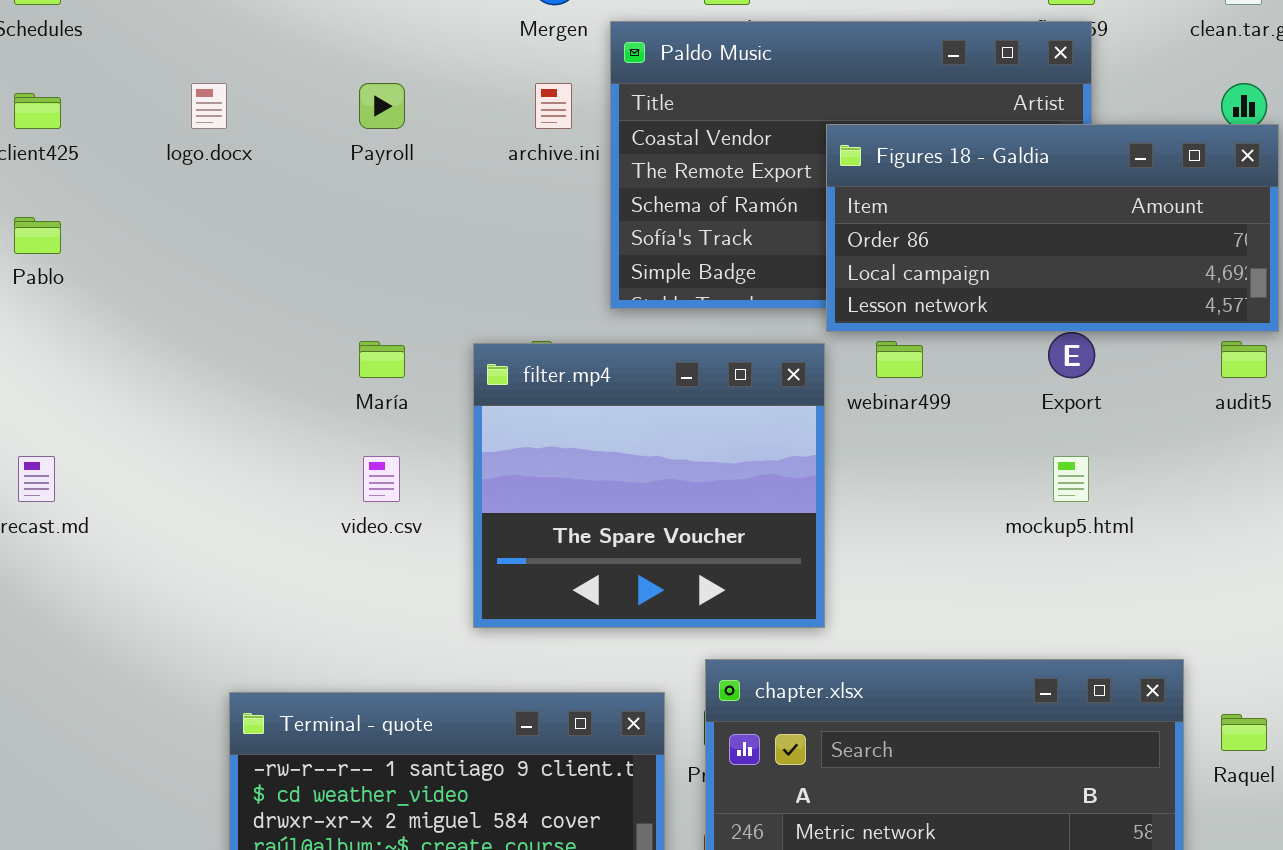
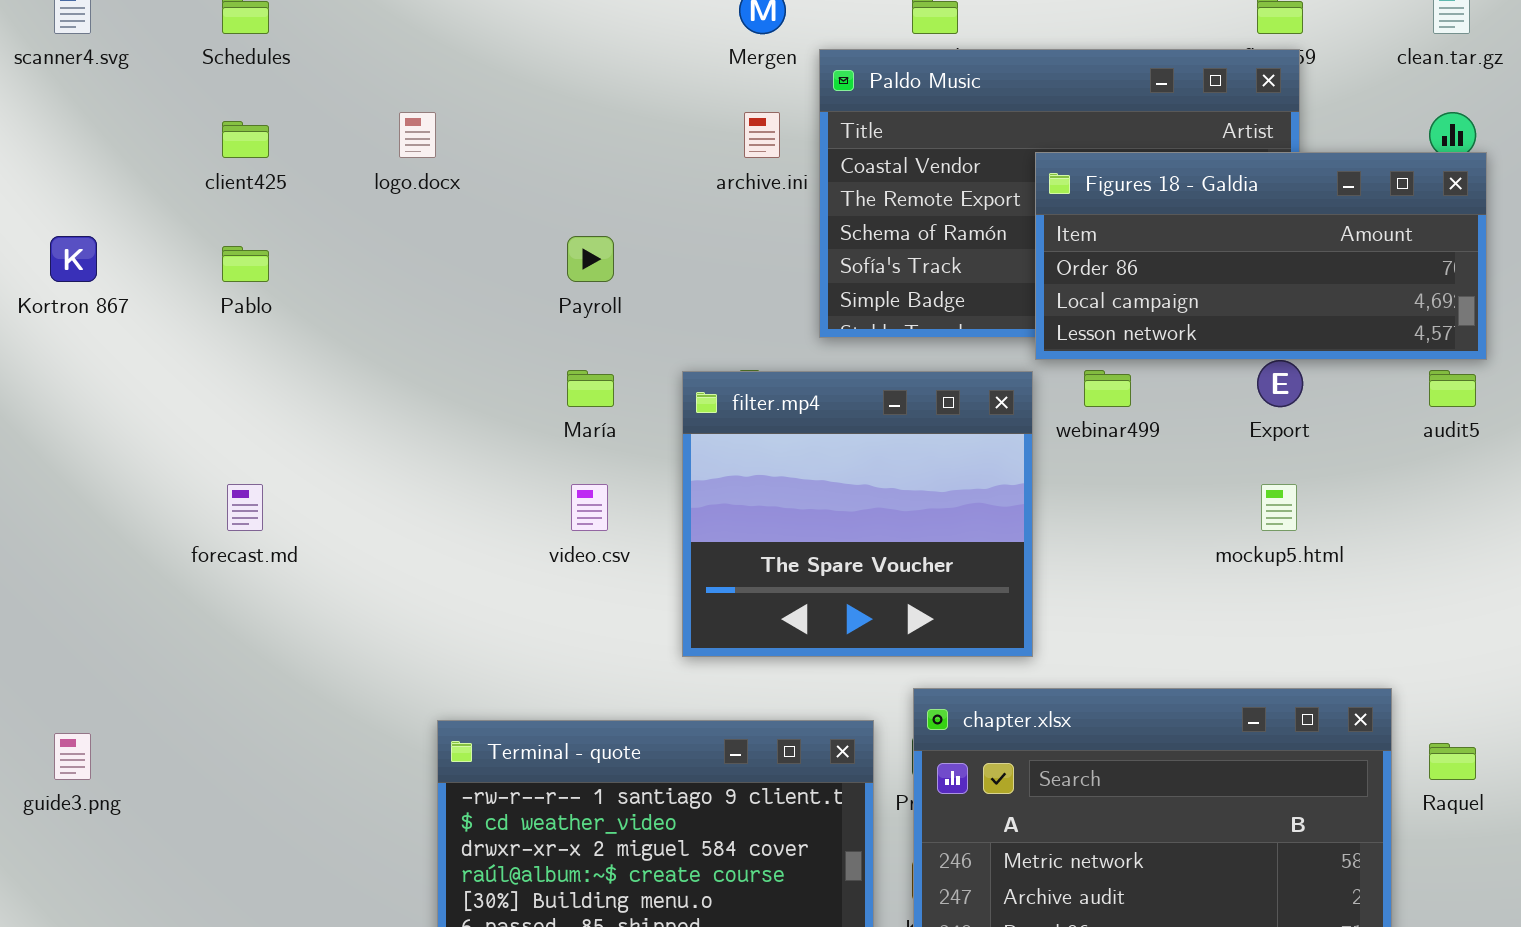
Payroll: [359,83,405,129] -> [567,236,614,282], moved

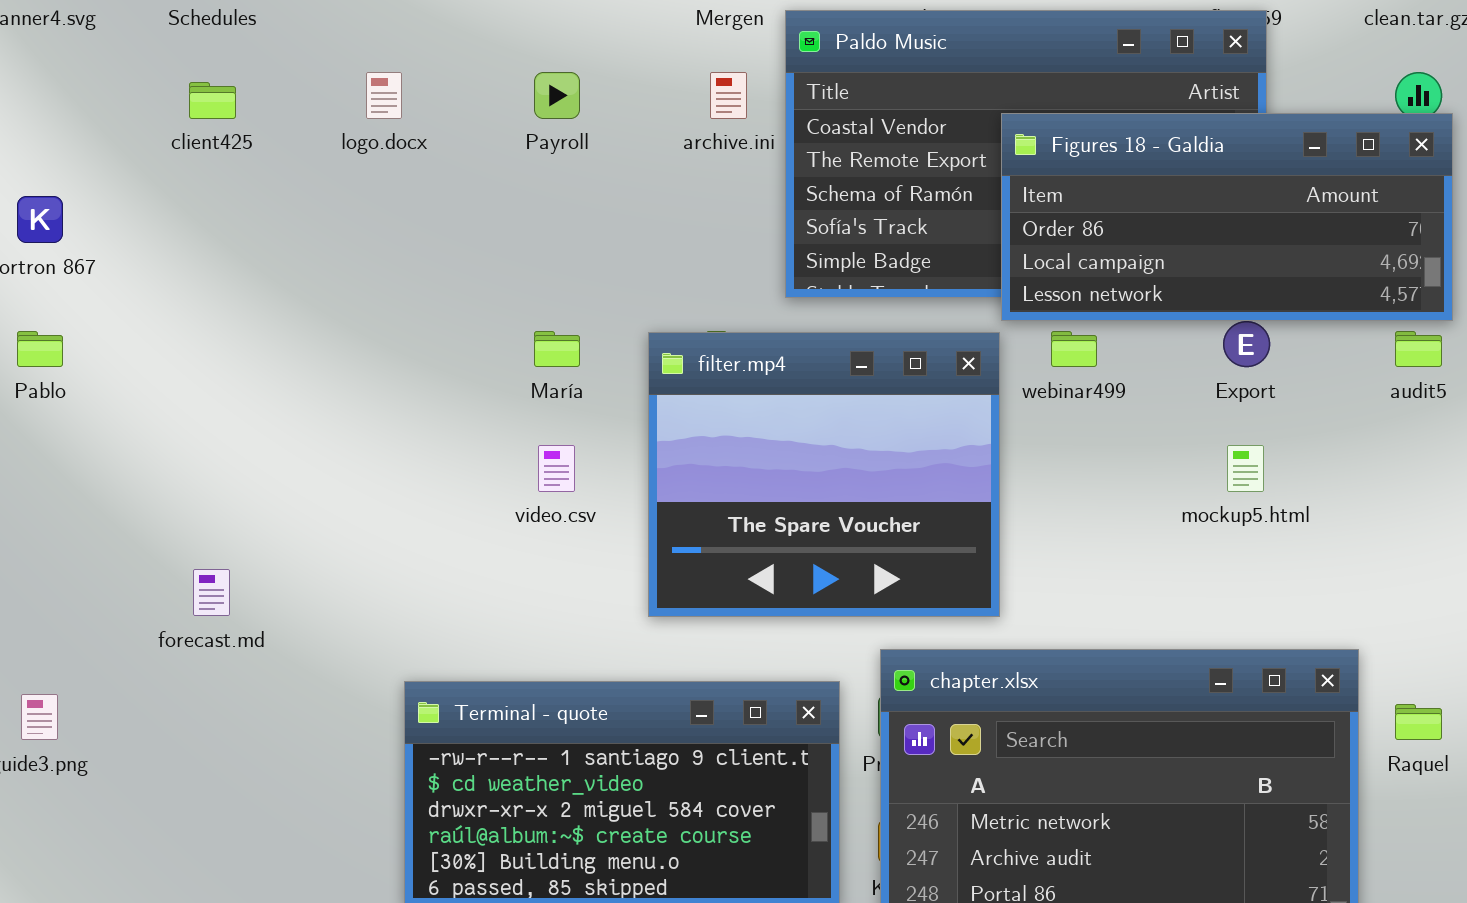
Payroll: [567,236,614,282] -> [534,72,580,119], moved
Pablo: [222,246,269,282] -> [17,331,63,367], moved
forecast.md: [227,484,263,531] -> [193,569,230,616], moved

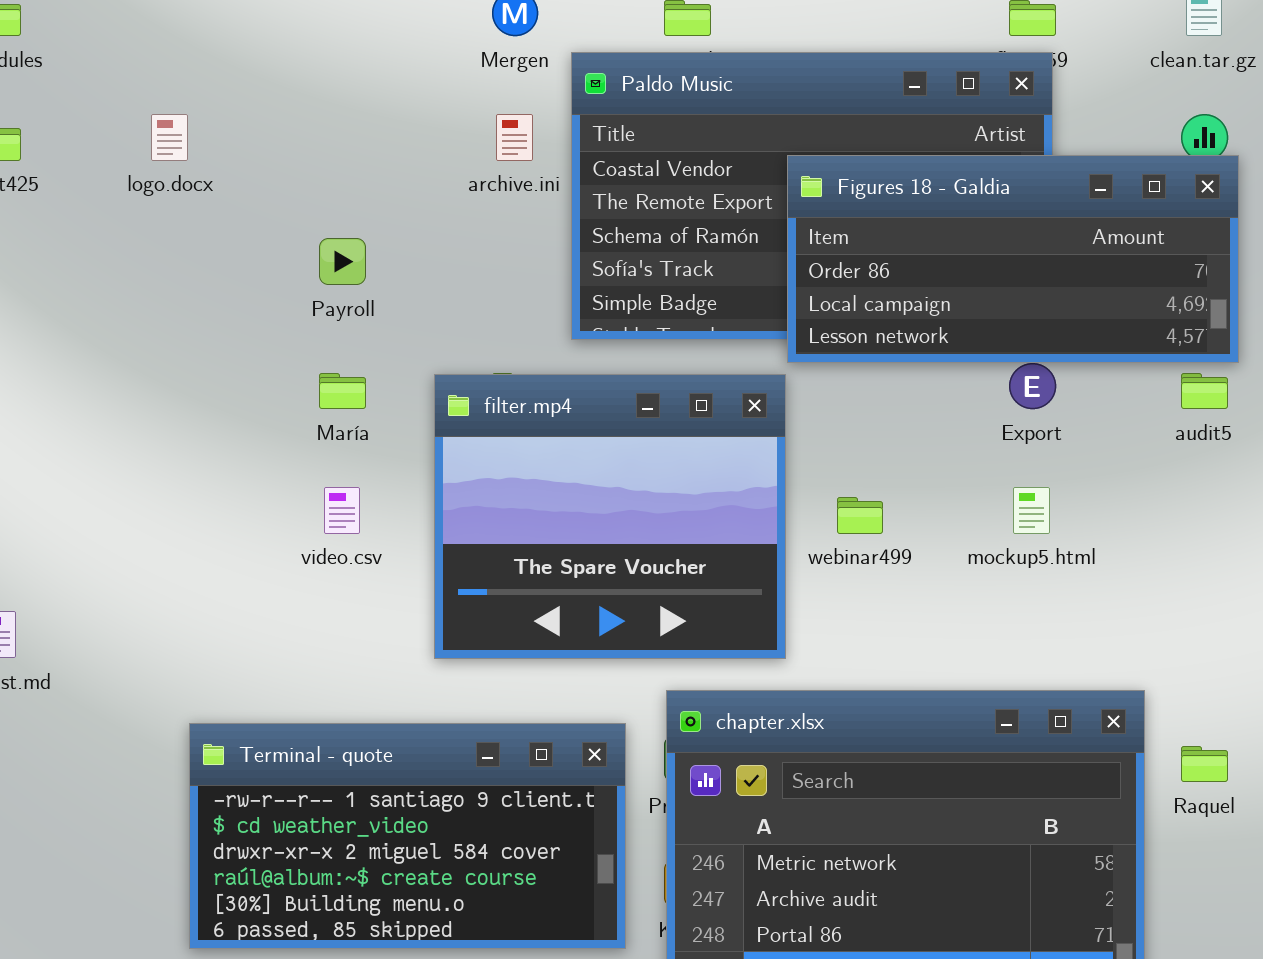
Payroll: [534,72,580,119] -> [319,238,366,285], moved
webinar499: [1051,331,1097,367] -> [837,497,883,534], moved

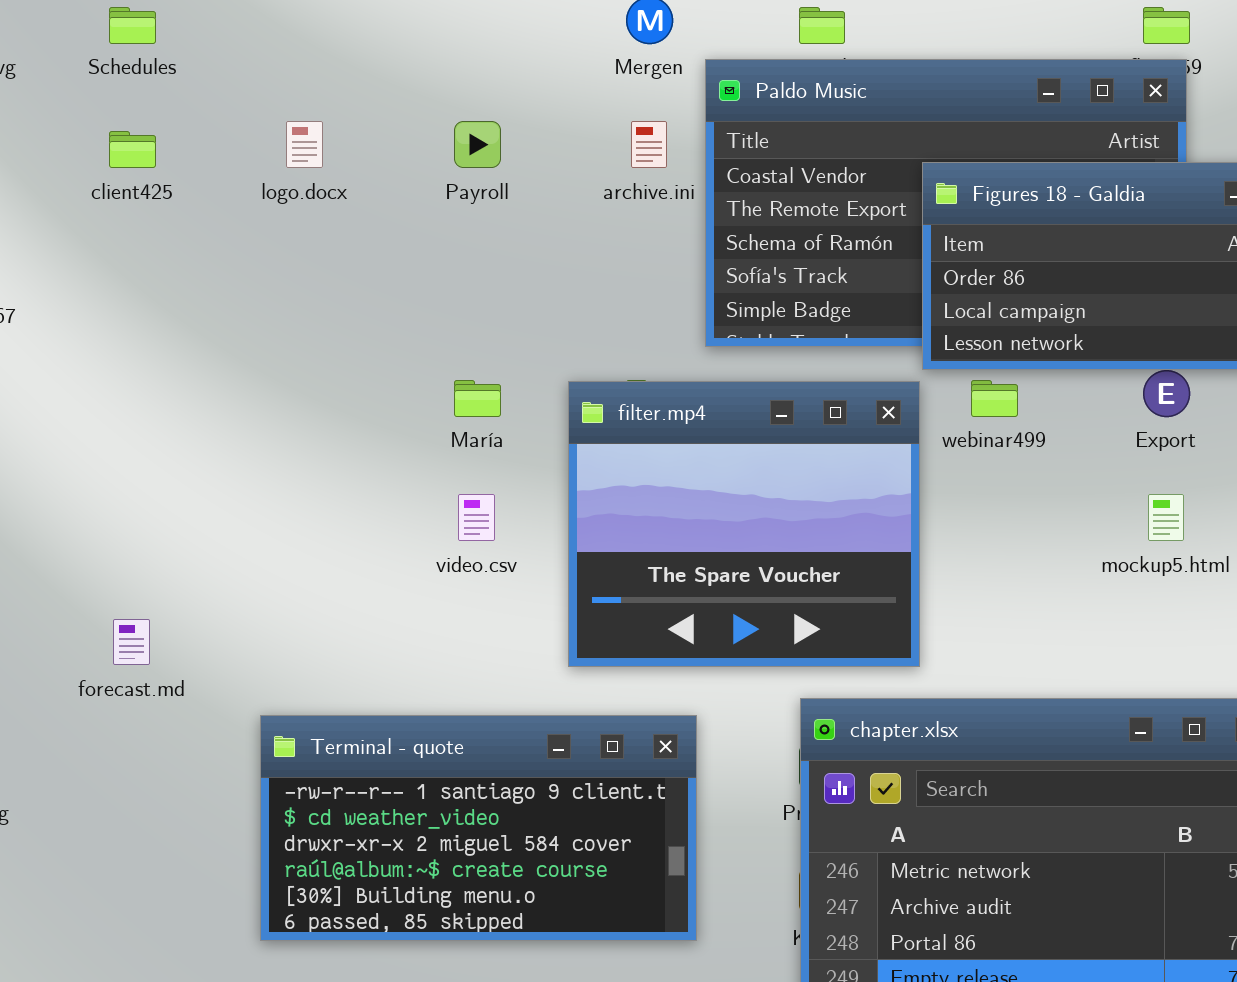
Payroll: [319,238,366,285] -> [454,121,501,168], moved
webinar499: [837,497,883,534] -> [971,380,1018,417], moved
Terminal - quote: [189,723,626,949] -> [260,715,697,941], moved

